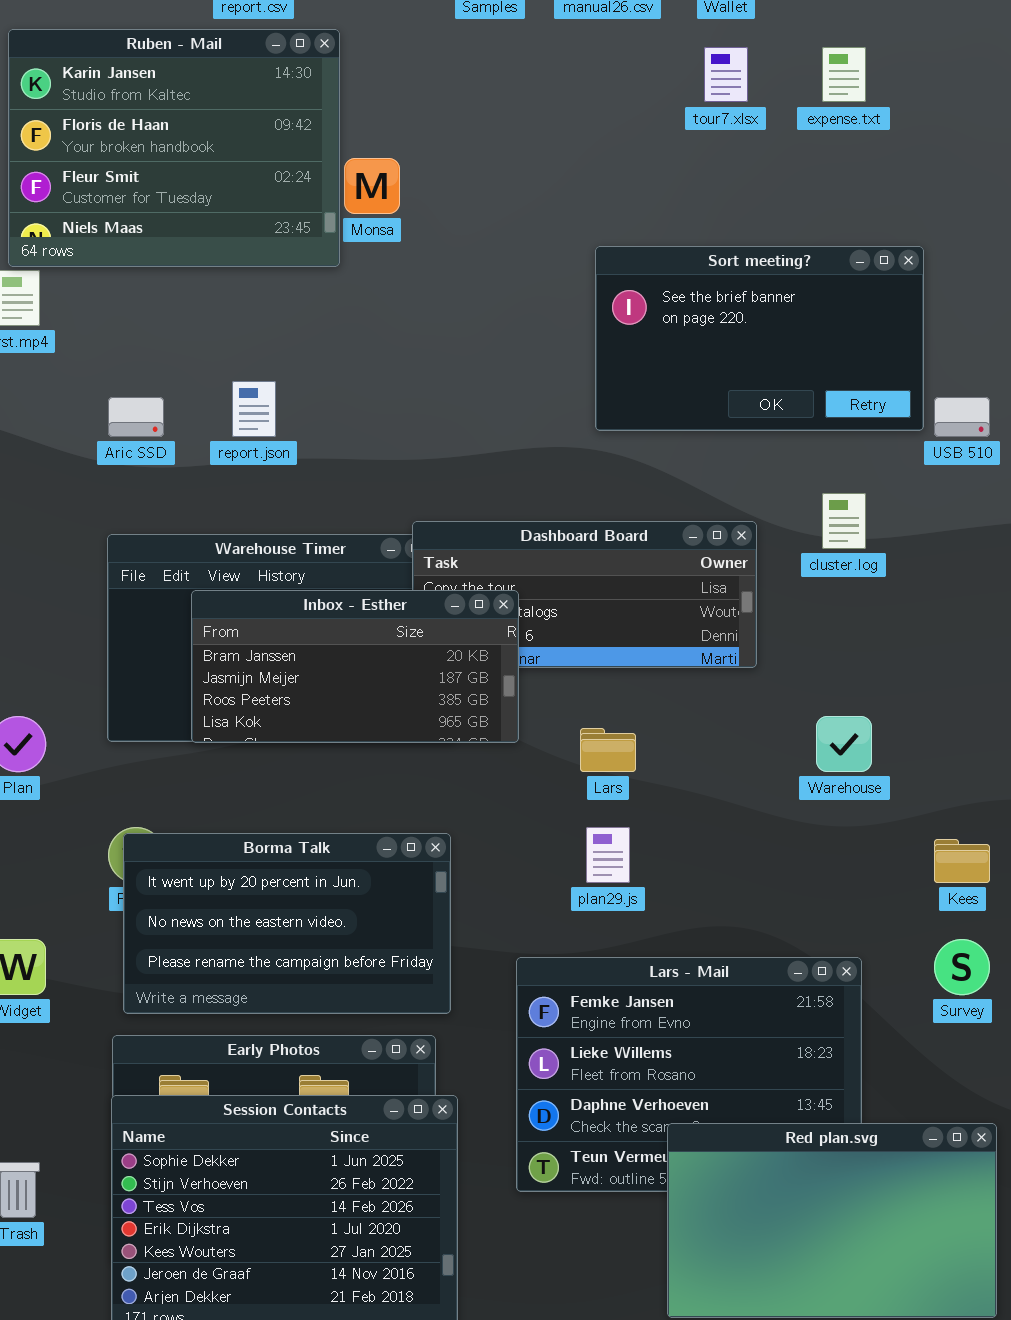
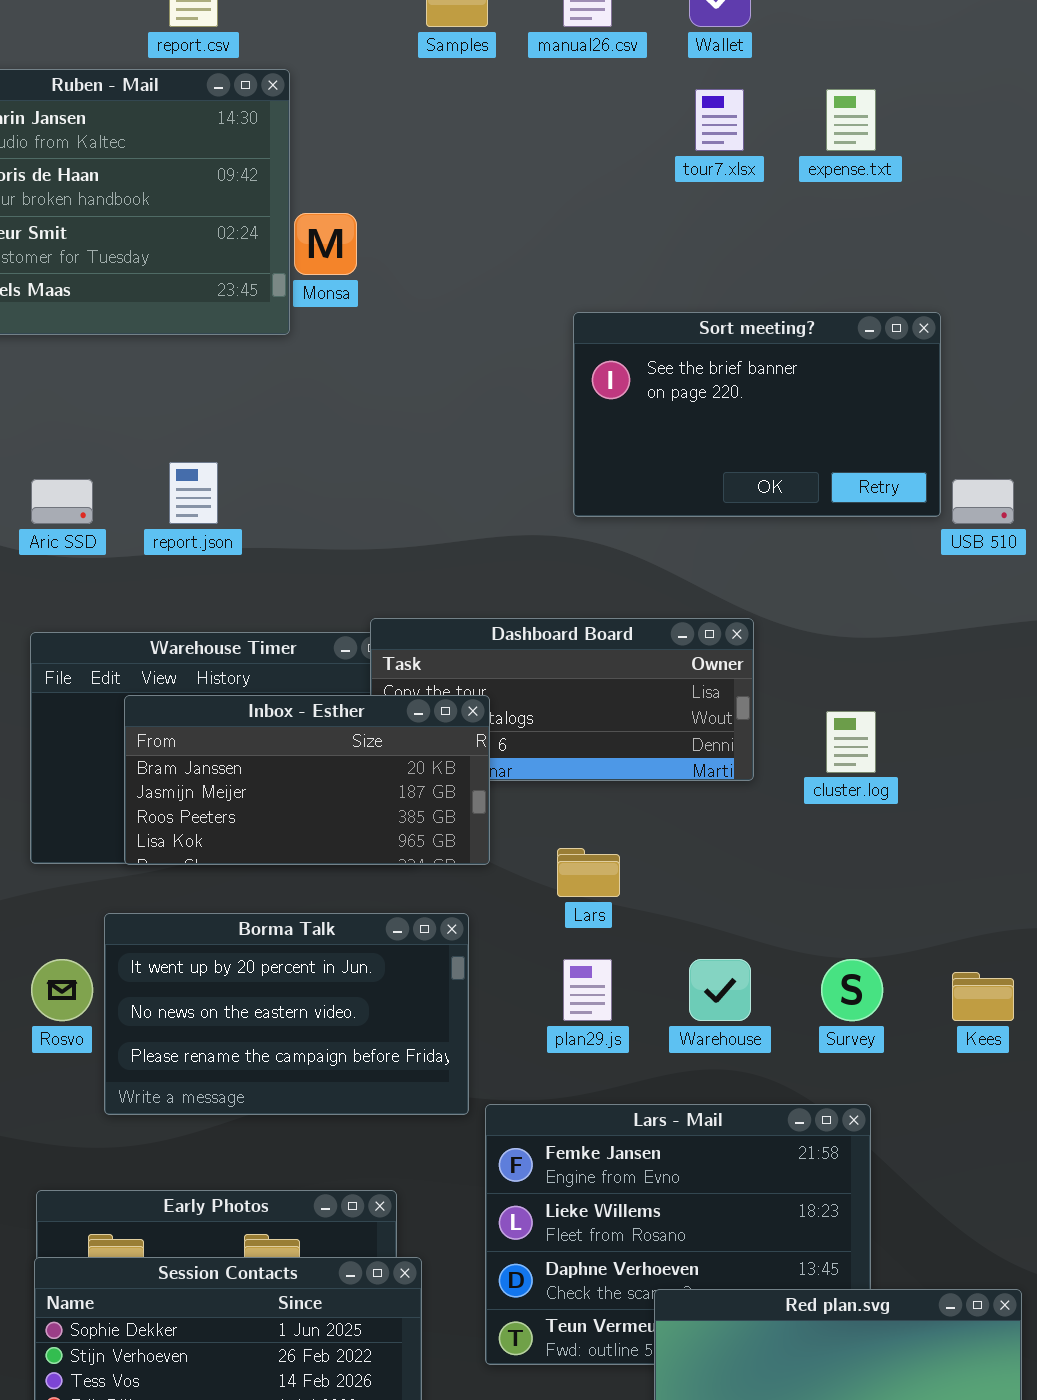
cluster.log: [822,493,866,549] -> [826,711,876,773], moved
Warehouse: [816,716,872,772] -> [689,959,751,1021], moved
Borma Talk: [123,833,451,1014] -> [104,913,469,1115], moved
Survey: [934,939,990,995] -> [821,959,883,1021], moved

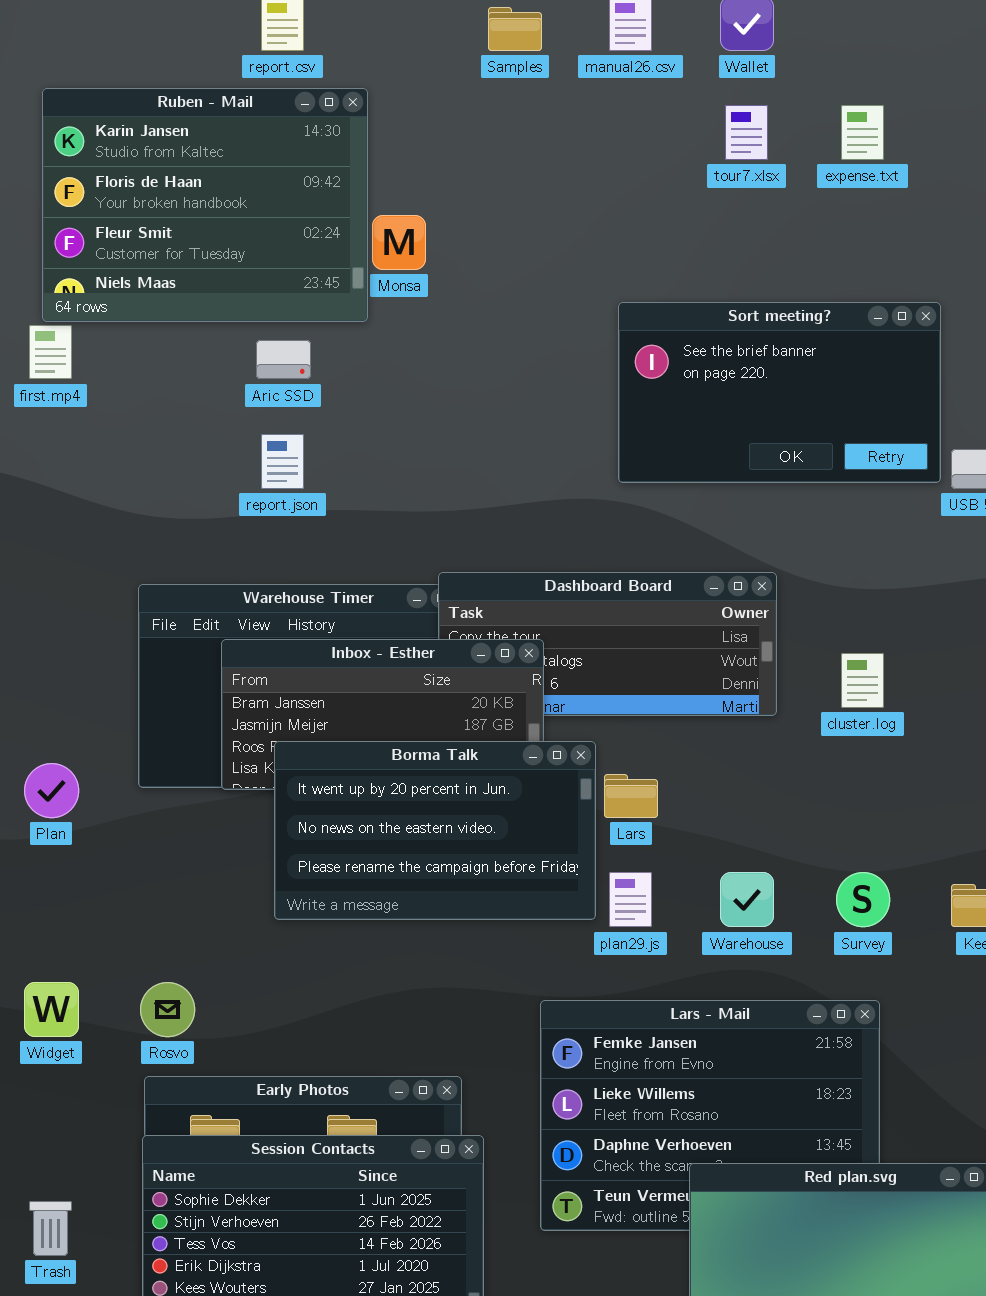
Aric SSD: [31,479,93,524] -> [256,340,311,379], moved
Borma Talk: [104,913,469,1115] -> [274,741,596,920], moved
Rosvo: [31,959,93,1021] -> [140,982,195,1037], moved

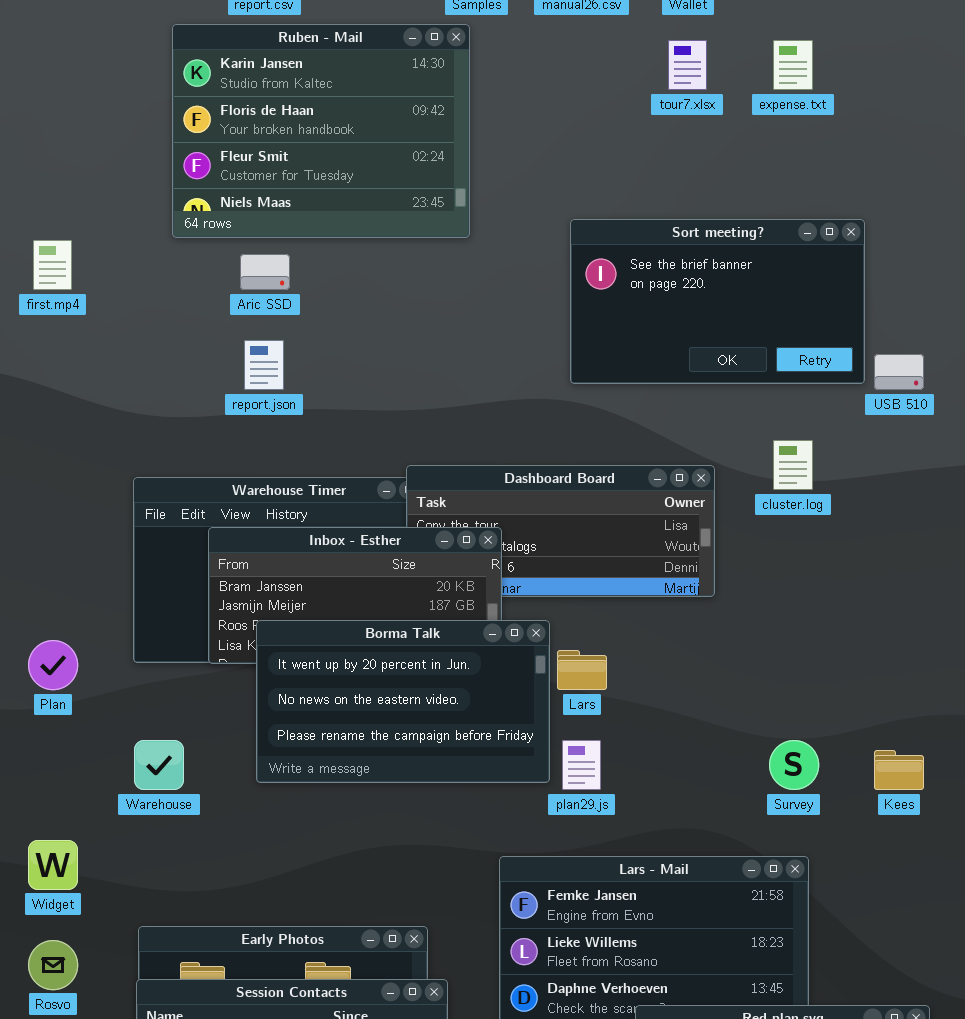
Ruben - Mail: [42,88,368,322] -> [172,24,470,238], moved
cluster.log: [841,653,884,708] -> [773,440,813,490], moved
Warehouse: [720,872,774,927] -> [134,740,184,790], moved
Rosvo: [140,982,195,1037] -> [28,940,78,990], moved

